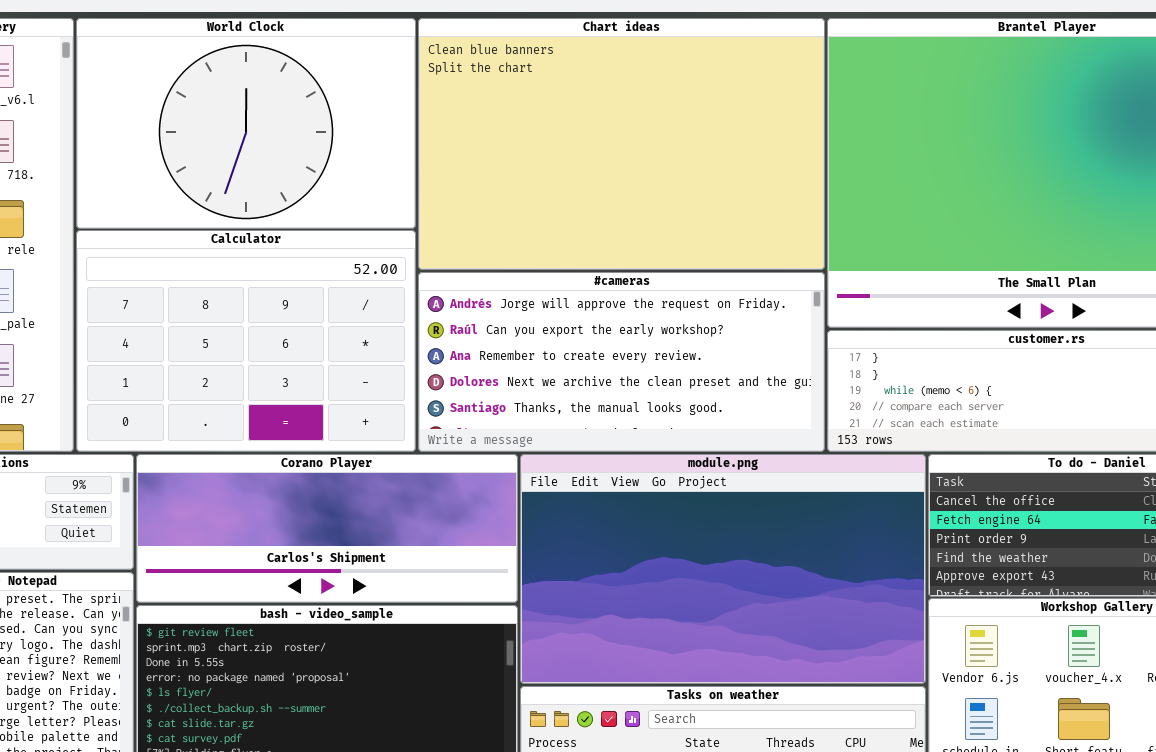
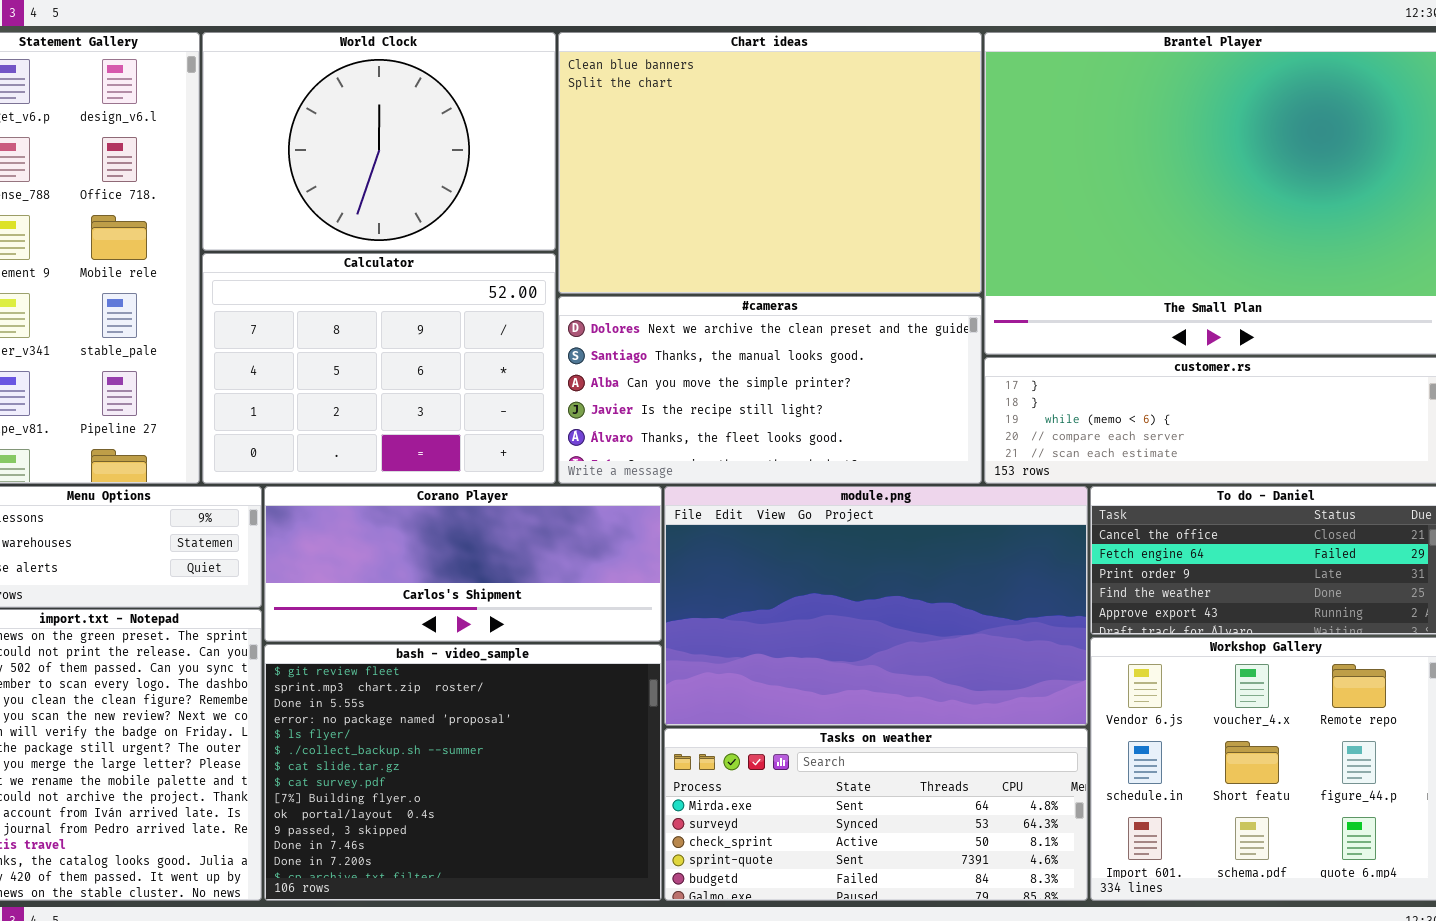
#cameras: [418,272,825,452] -> [558,296,982,484], scrolled down 3 rows

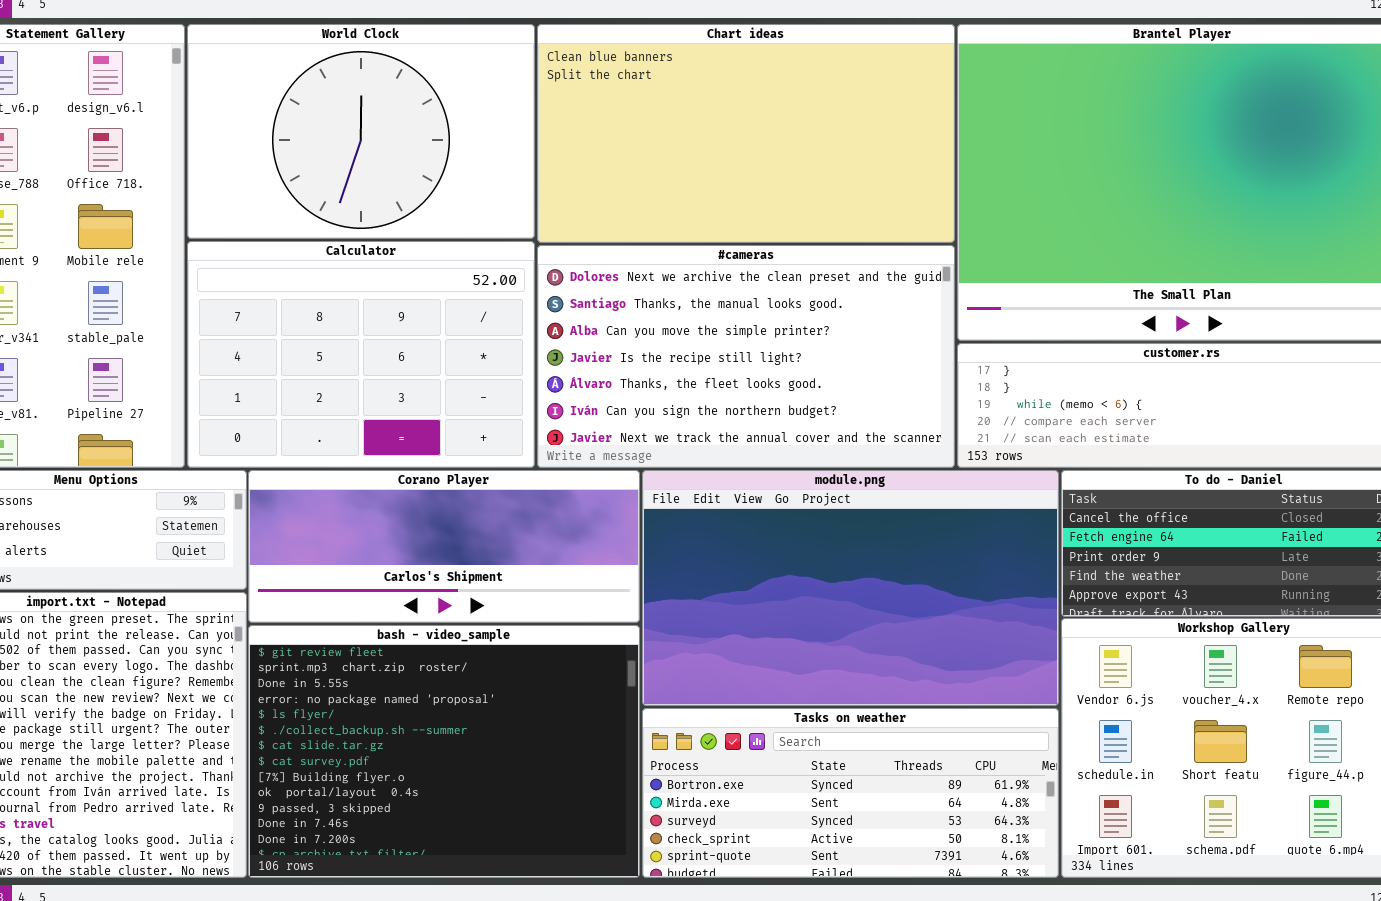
Chart ideas: [558,32,982,294] -> [537,24,955,243], resized
#cameras: [558,296,982,484] -> [537,245,955,468], resized
Tasks on weather: [664,728,1088,901] -> [642,708,1059,878], scrolled up 1 row

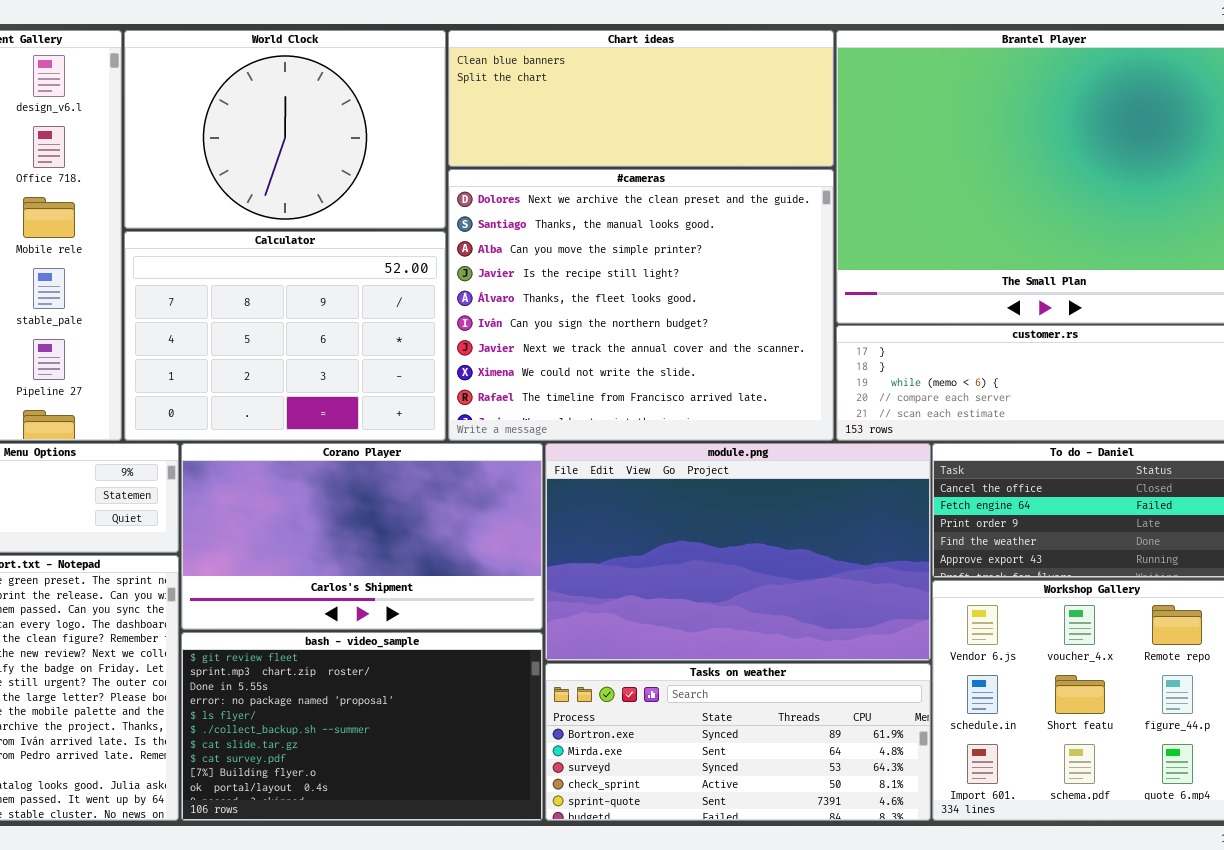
Chart ideas: [537,24,955,243] -> [448,30,834,167], resized
#cameras: [537,245,955,468] -> [448,169,834,441], resized
Corano Player: [248,470,640,623] -> [181,443,543,630], resized
bash - video_sample: [248,625,640,878] -> [181,632,543,821], resized

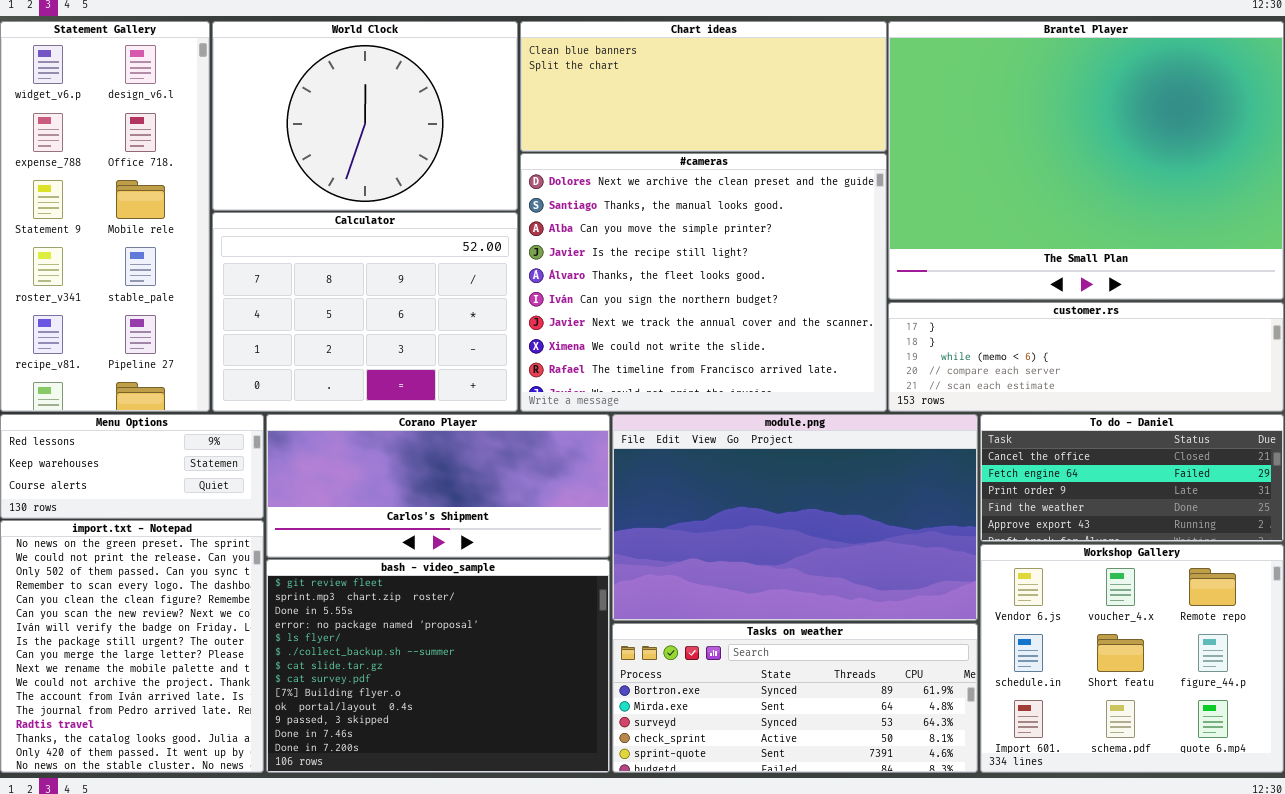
Corano Player: [181,443,543,630] -> [266,414,610,558], resized
bash - video_sample: [181,632,543,821] -> [266,559,610,773], resized

